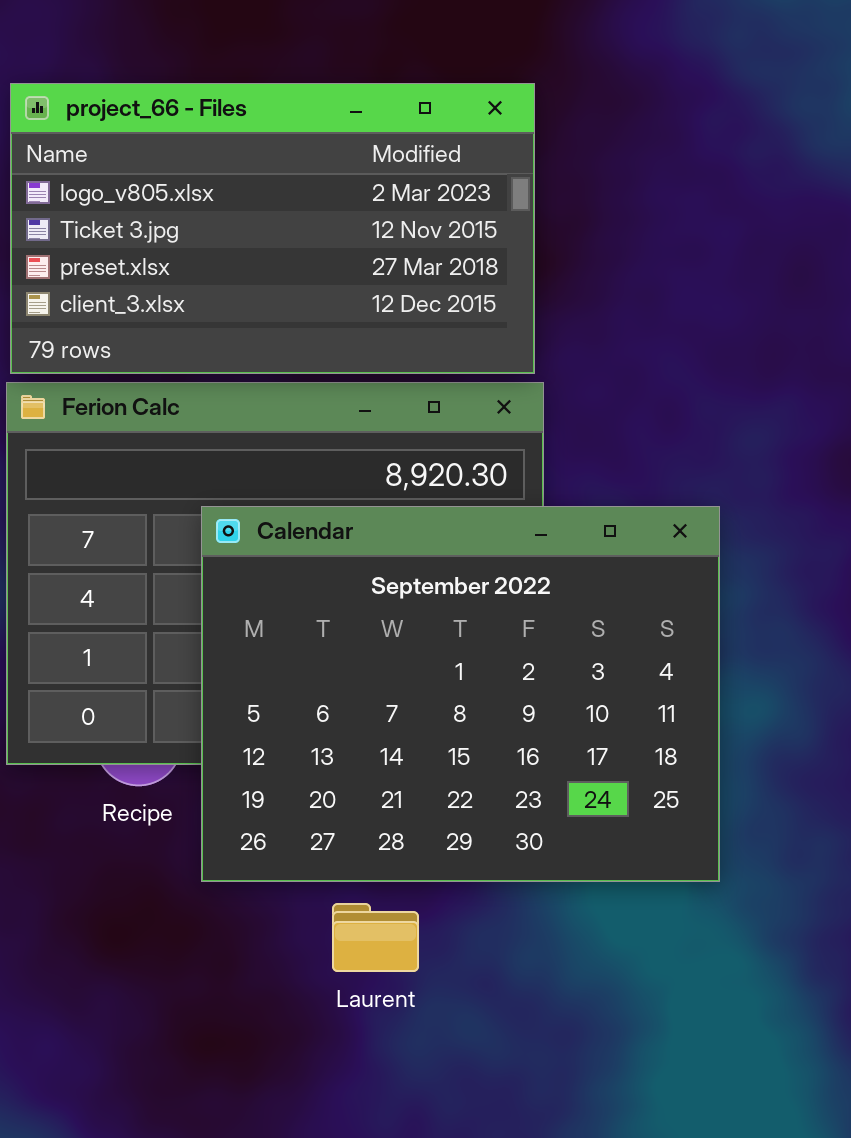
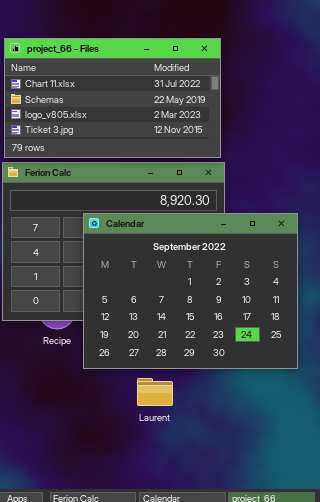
project_66 - Files: [10,83,535,374] -> [4,38,221,158], scrolled up 2 rows

